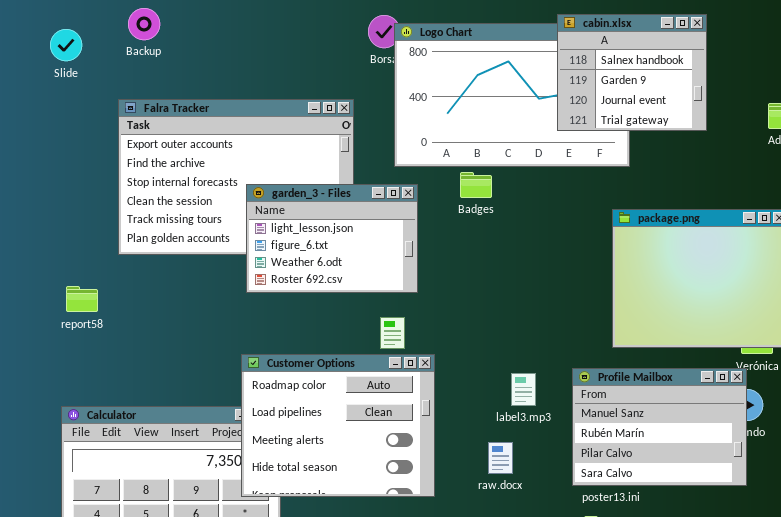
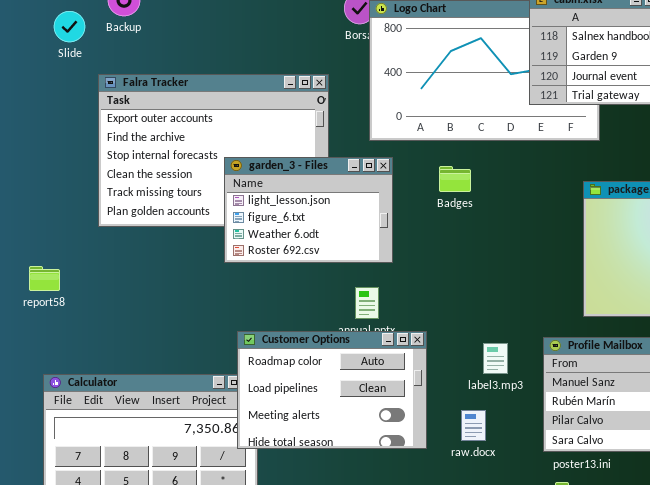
Slide: [50,29,82,61] -> [54,11,85,42], moved
Badges: [460,172,492,198] -> [439,166,471,192], moved
report58: [66,286,98,312] -> [29,266,60,291], moved
Customer Options: [241,354,435,497] -> [237,331,427,449], moved, resized

